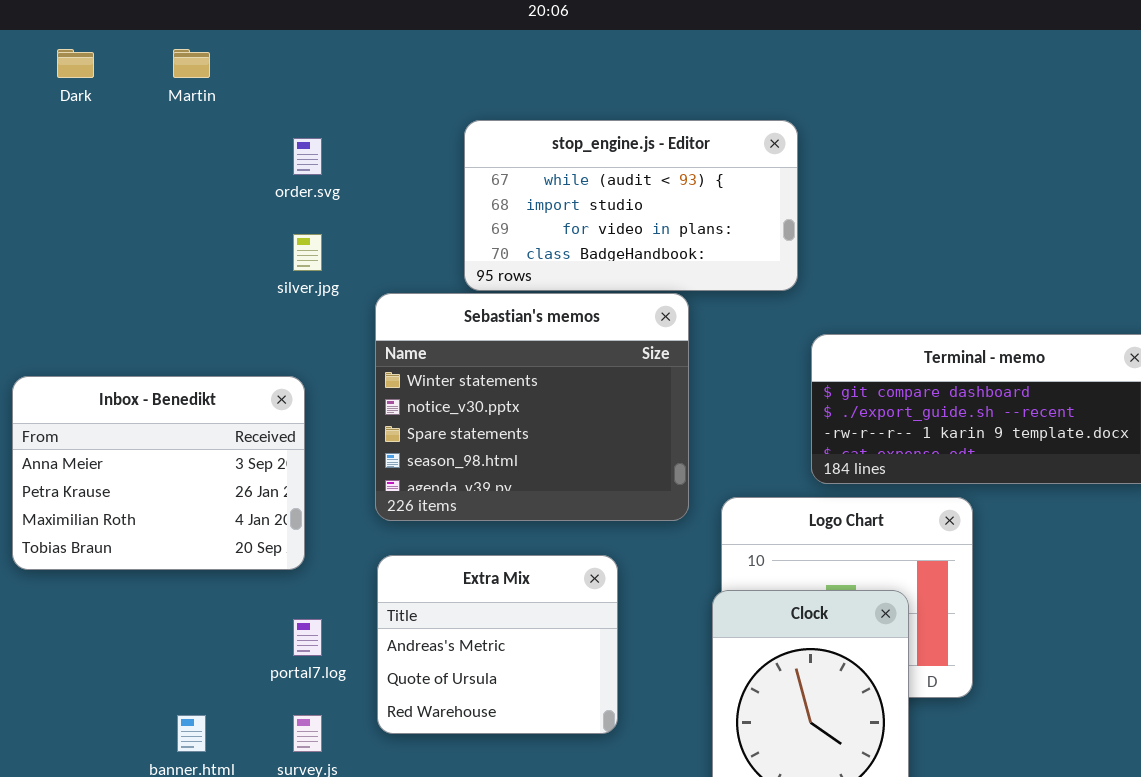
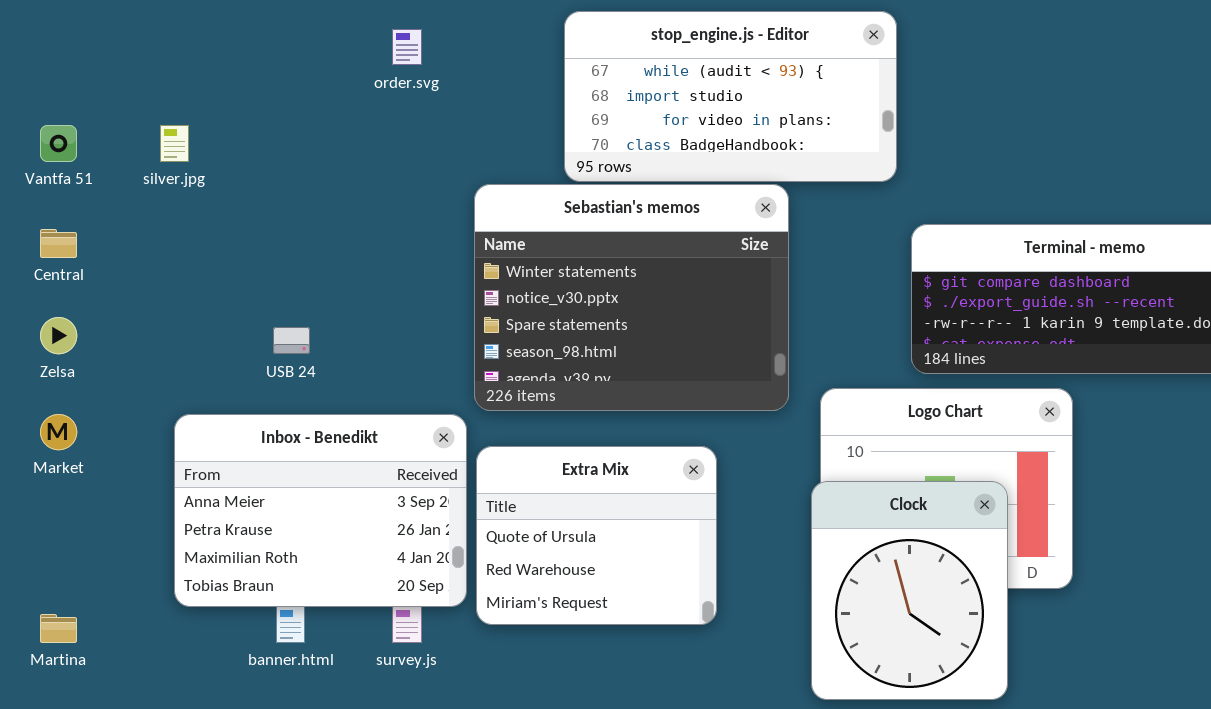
silver.jpg: [293,234,322,271] -> [160,125,189,162], moved
Inbox - Benedikt: [12,376,305,570] -> [174,414,467,607], moved
Extra Mix: [377,555,618,734] -> [476,446,717,625], scrolled down 1 row

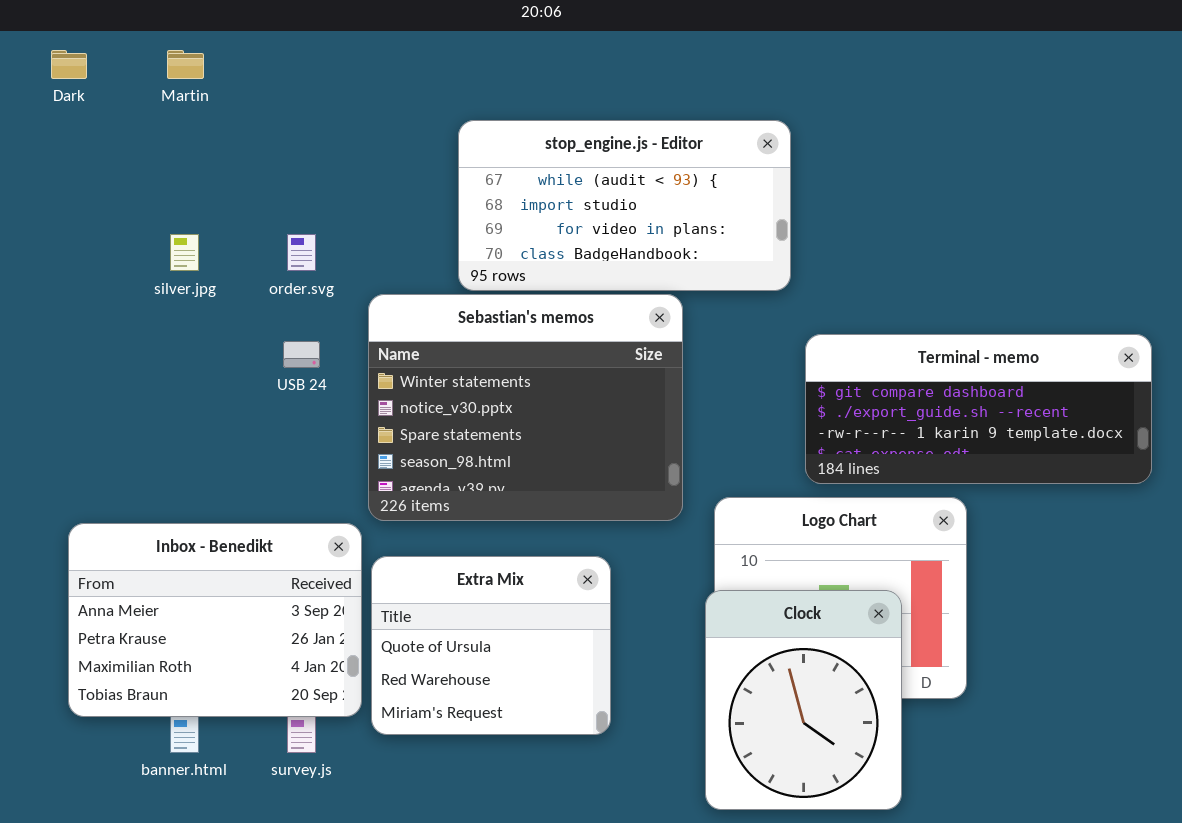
order.svg: [392,29,422,65] -> [287,234,316,271], moved
silver.jpg: [160,125,189,162] -> [170,234,199,271], moved
USB 24: [273,327,310,354] -> [283,341,320,368], moved

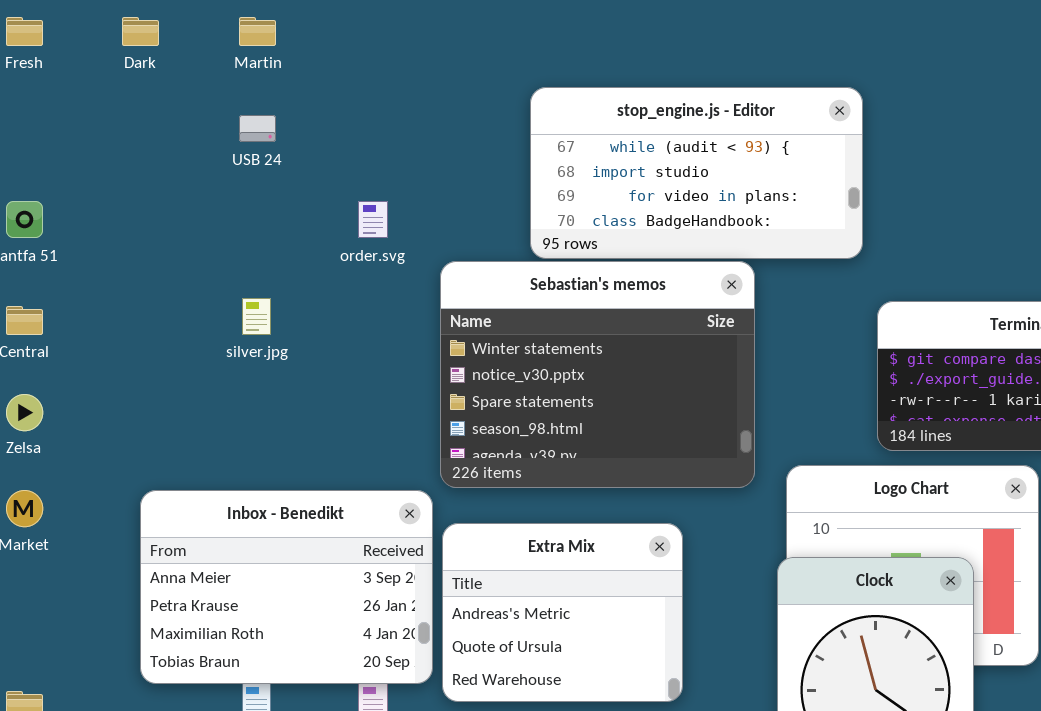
silver.jpg: [170,234,199,271] -> [242,298,271,335], moved
USB 24: [283,341,320,368] -> [239,115,276,142], moved
Extra Mix: [371,556,611,735] -> [442,523,683,702], scrolled up 1 row

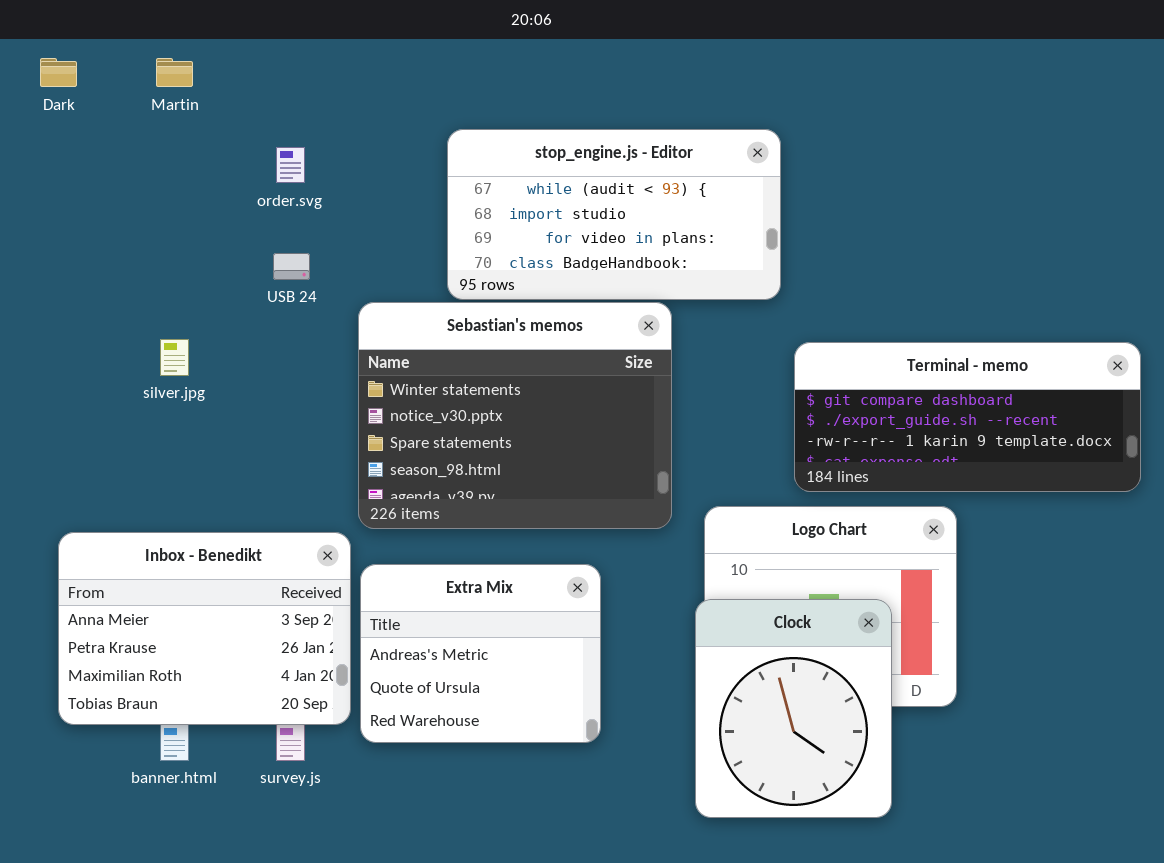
USB 24: [239,115,276,142] -> [273,253,310,280], moved
order.svg: [358,201,388,238] -> [276,147,305,183], moved

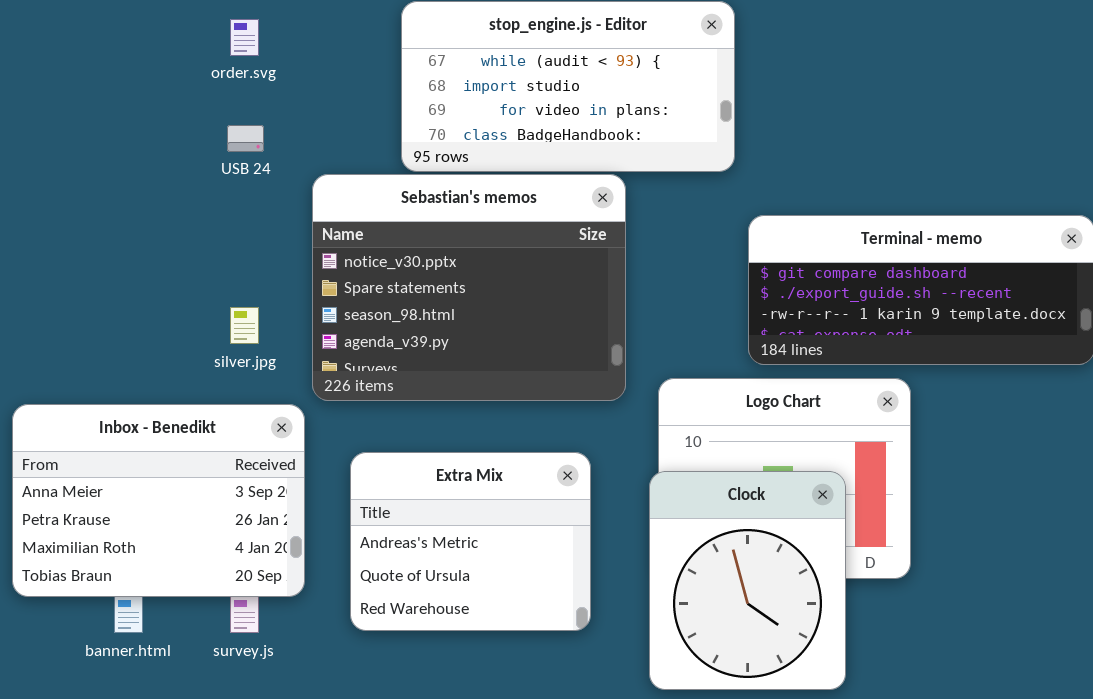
Sebastian's memos: [358,302,672,529] -> [312,174,626,401], scrolled down 1 row
silver.jpg: [160,339,189,376] -> [230,307,259,344], moved
Extra Mix: [360,564,601,743] -> [350,452,591,631], moved

